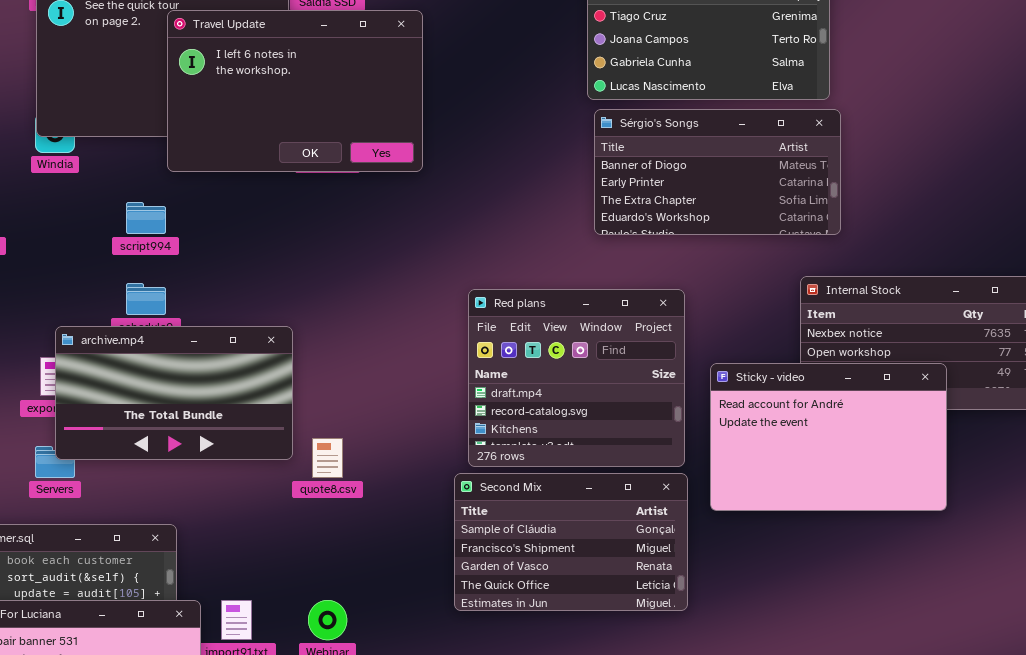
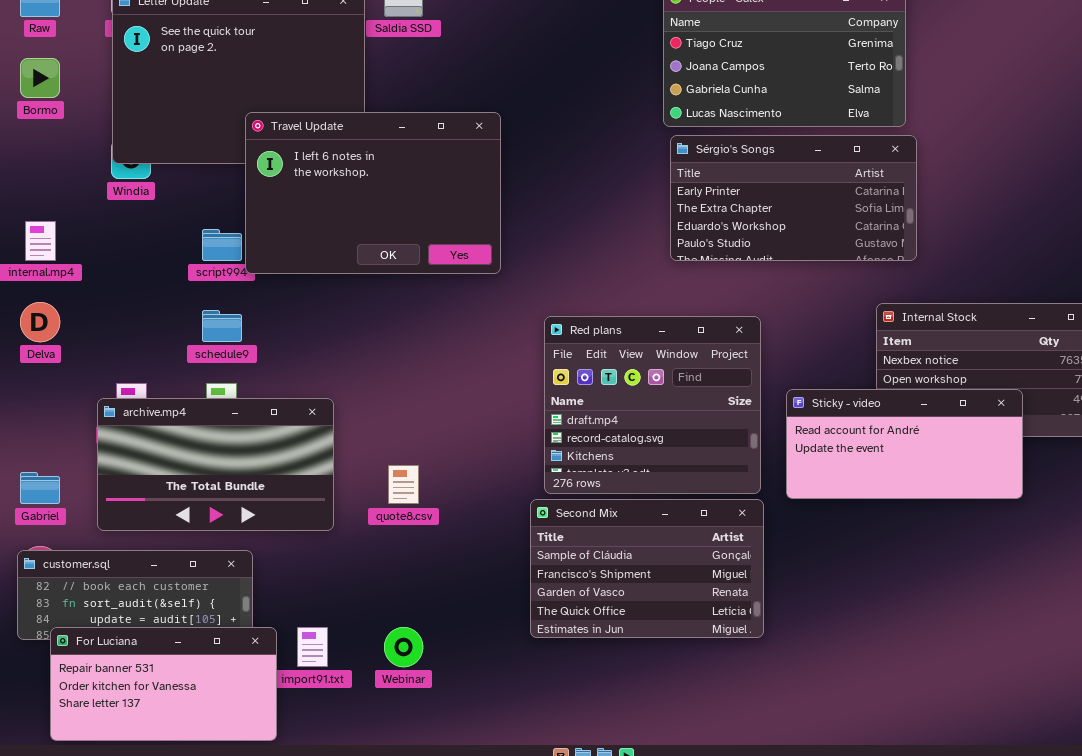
Travel Update: [167,10,423,172] -> [245,112,501,274], moved
Sérgio's Songs: [594,109,841,235] -> [670,135,917,261], scrolled down 1 row
archive.mp4: [55,326,293,460] -> [97,398,334,531], moved
Sticky - video: [710,363,947,511] -> [786,389,1023,499], resized

